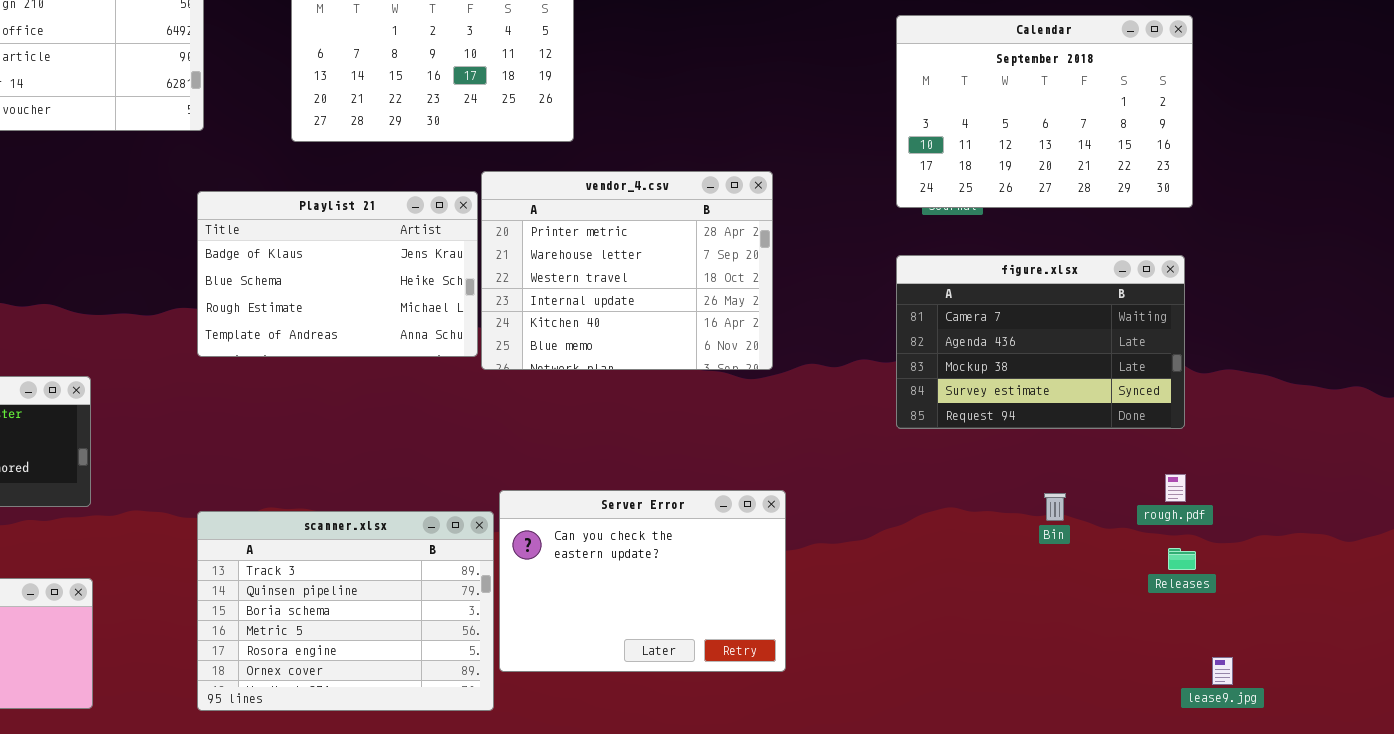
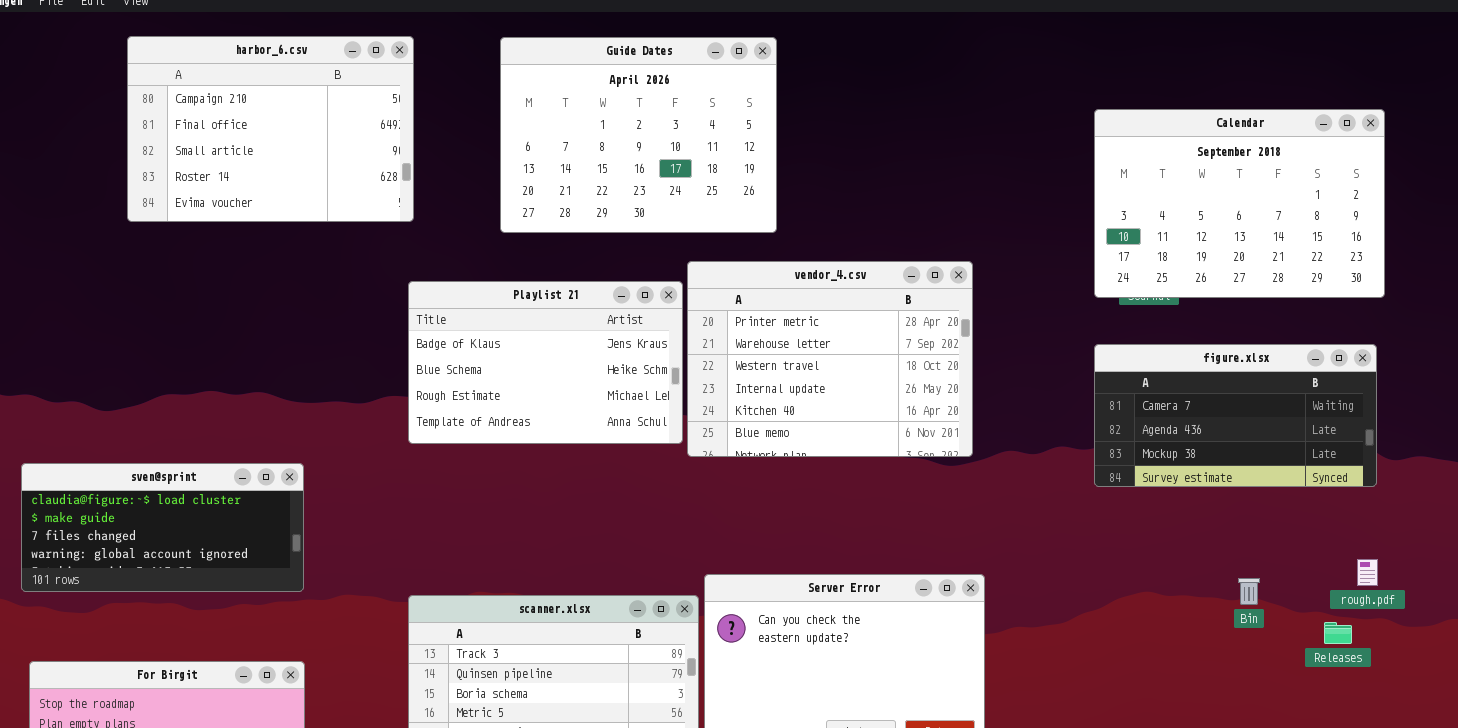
figure.xlsx: [896,255,1185,429] -> [1094,344,1377,487], resized
Releases: [1168,548,1196,570] -> [1324,622,1352,644], moved

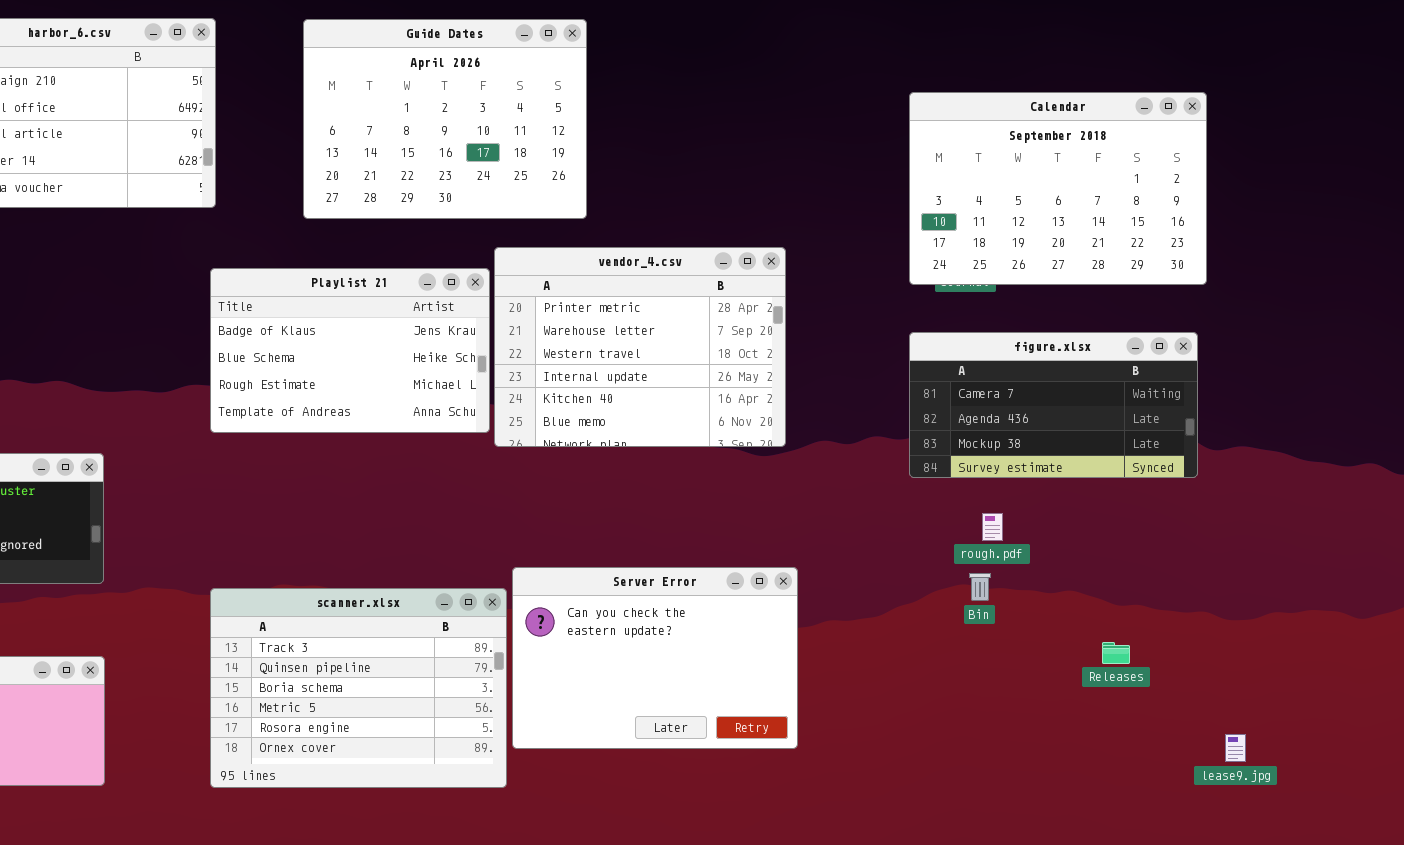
rough.pdf: [1357,559,1378,586] -> [982,513,1003,541], moved
Bin: [1238,578,1260,605] -> [969,573,991,601], moved
Releases: [1324,622,1352,644] -> [1102,642,1130,664], moved

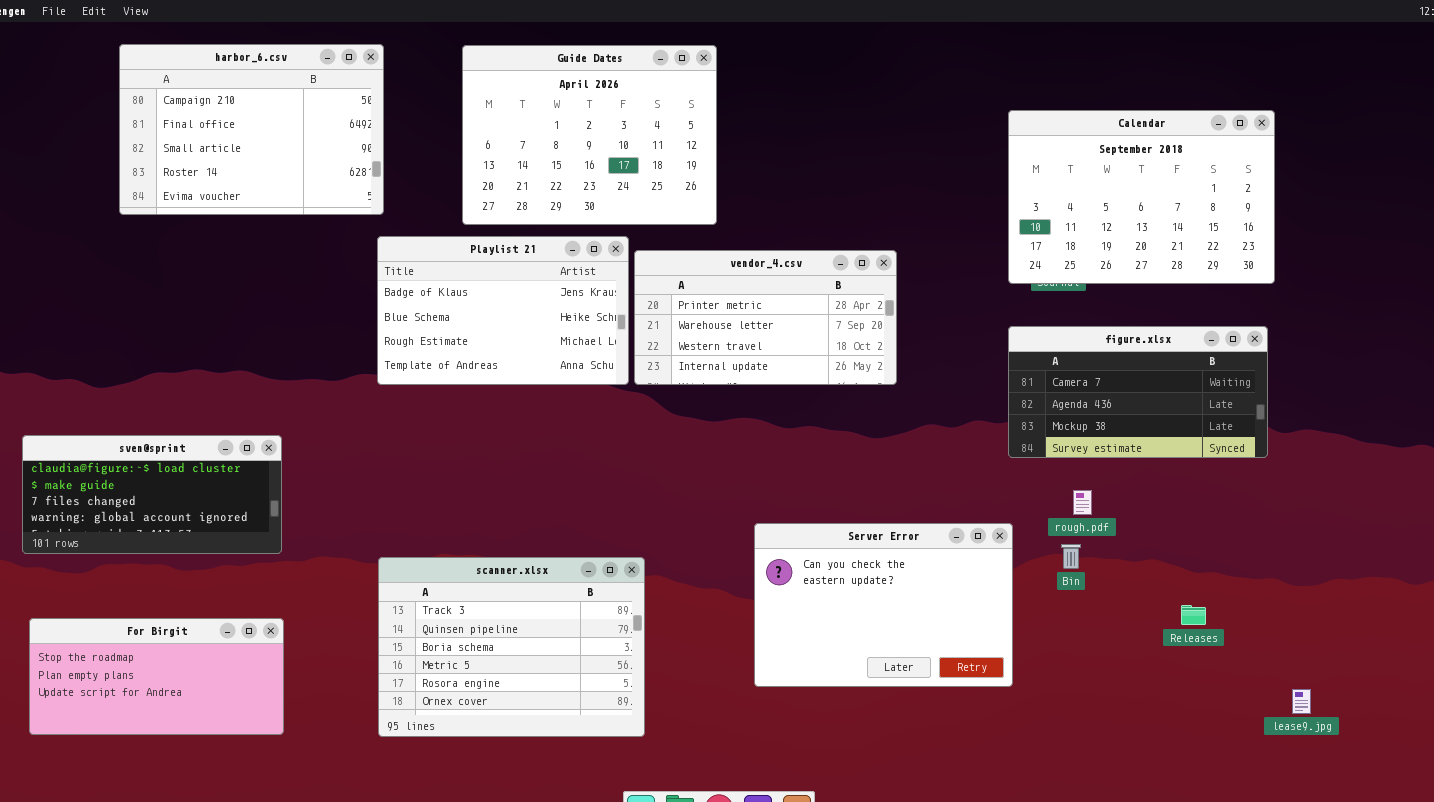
vendor_4.csv: [494,247,786,447] -> [634,250,897,385], resized
Playlist 21: [210,268,490,433] -> [377,236,629,385], moved
Server Error: [512,567,798,749] -> [754,523,1013,687], moved

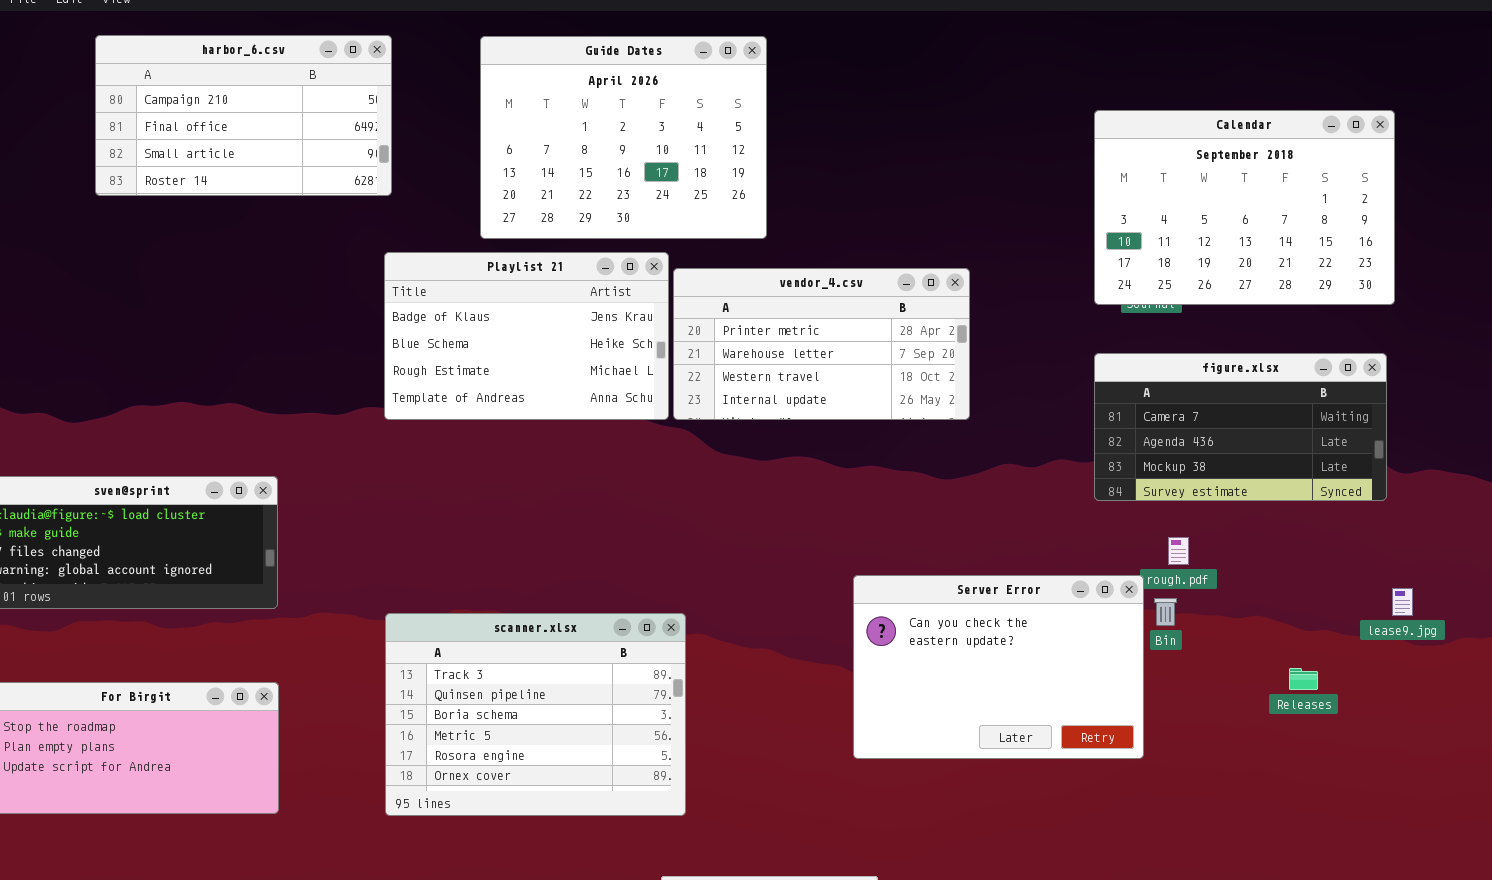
harbor_6.csv: [119,44,384,215] -> [95,35,392,196], resized
Server Error: [754,523,1013,687] -> [853,575,1144,759], moved
lease9.jpg: [1292,689,1311,714] -> [1392,588,1413,616], moved

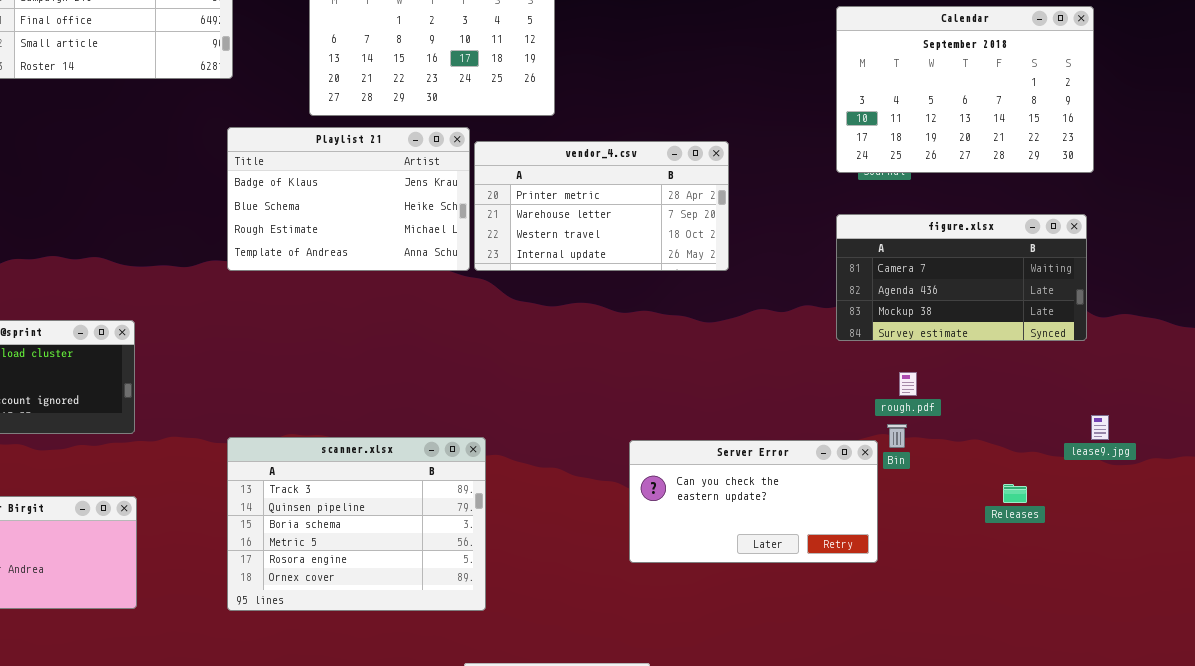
Server Error: [853,575,1144,759] -> [629,440,878,563], resized

